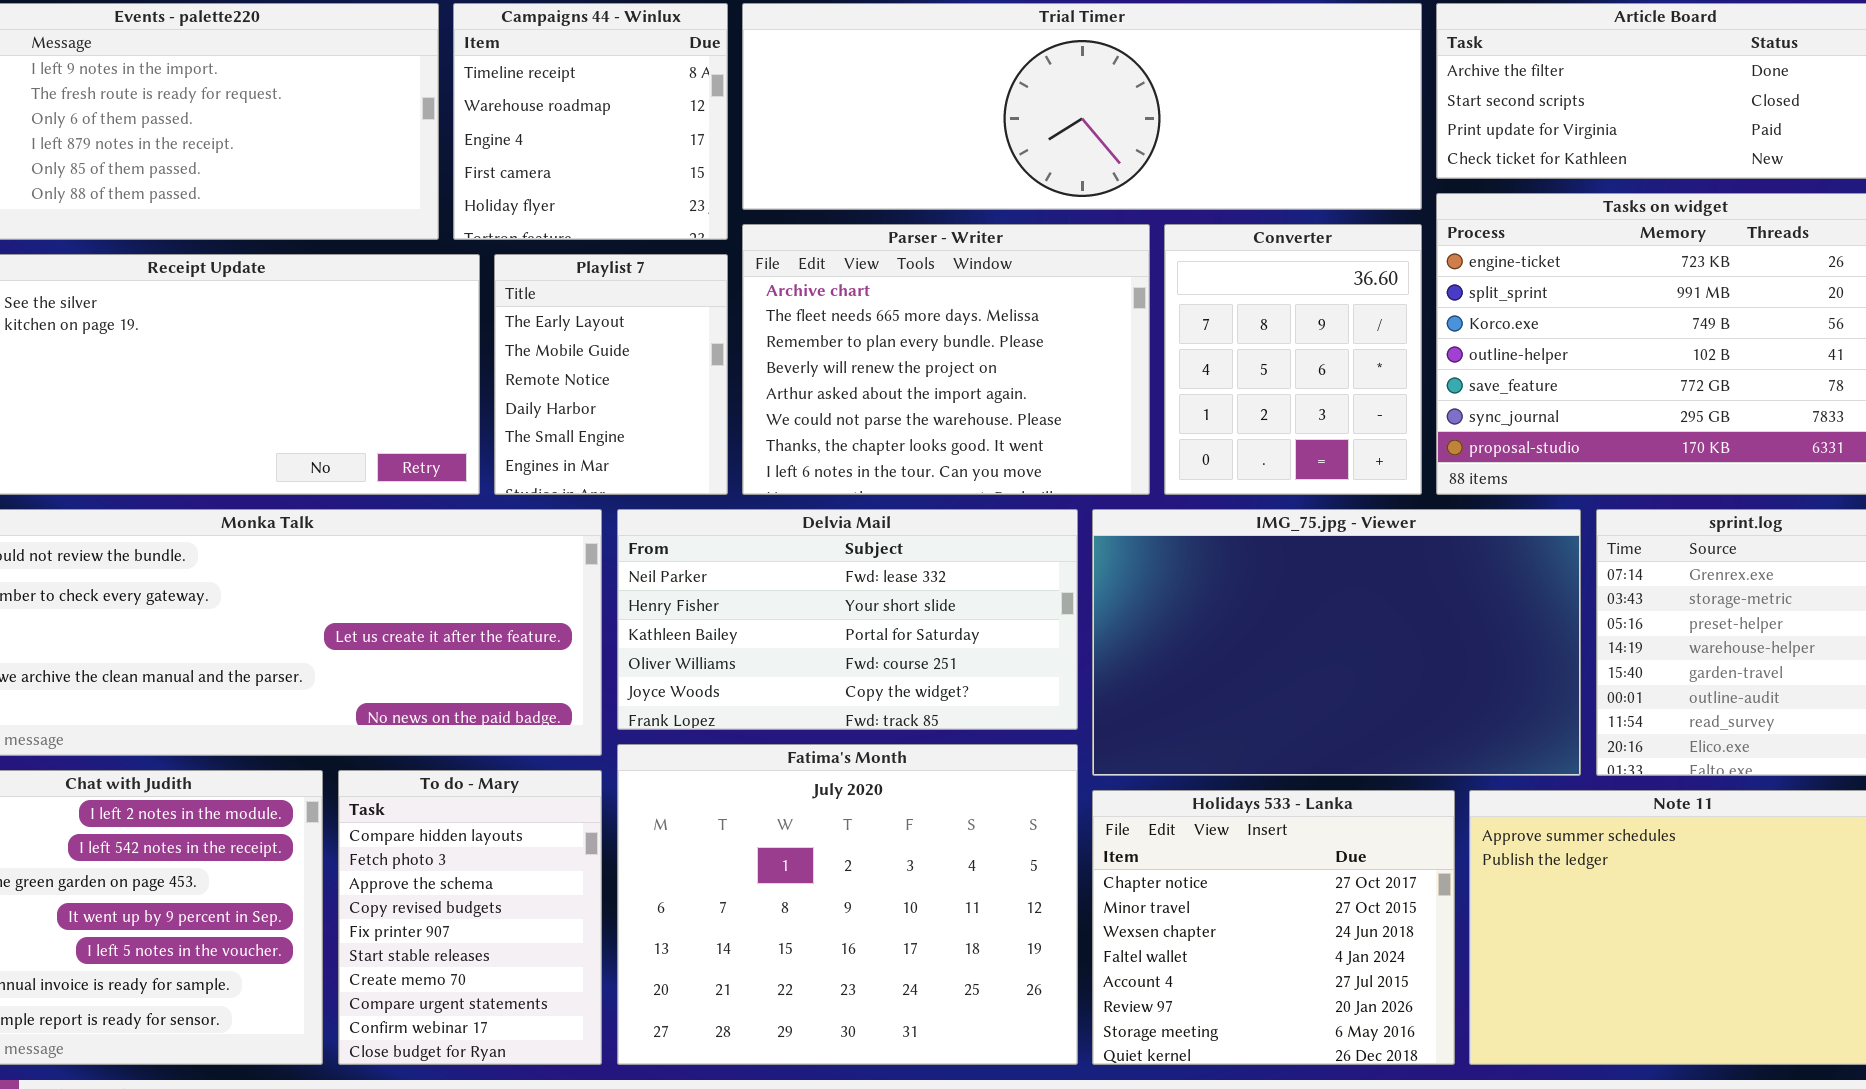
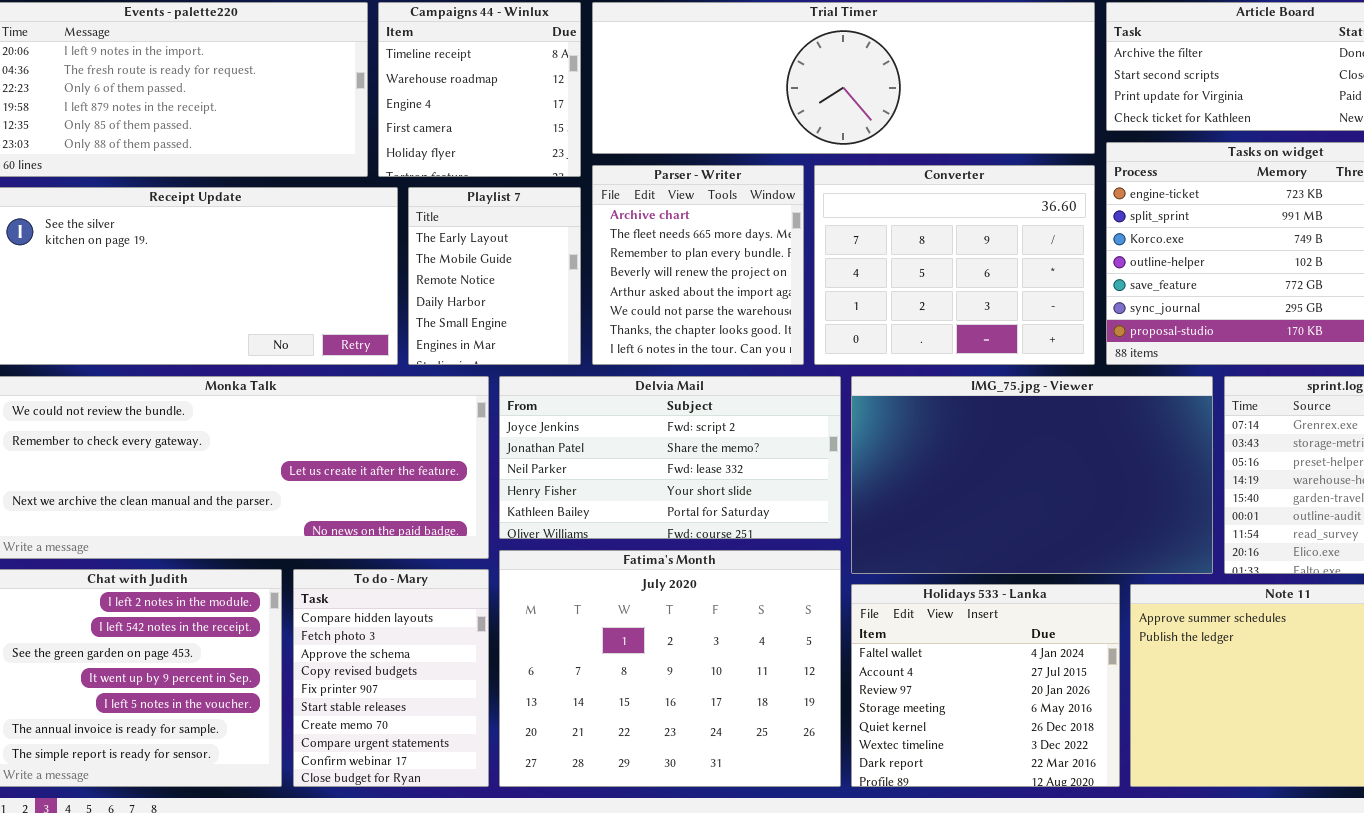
Parser - Writer: [742,224,1150,495] -> [592,165,804,365], resized
Converter: [1164,224,1422,495] -> [814,165,1095,365], resized
Delvia Mail: [617,509,1078,730] -> [499,376,841,539], scrolled up 2 rows
Holidays 533 - Lanka: [1092,790,1455,1065] -> [851,584,1120,787], scrolled down 3 rows

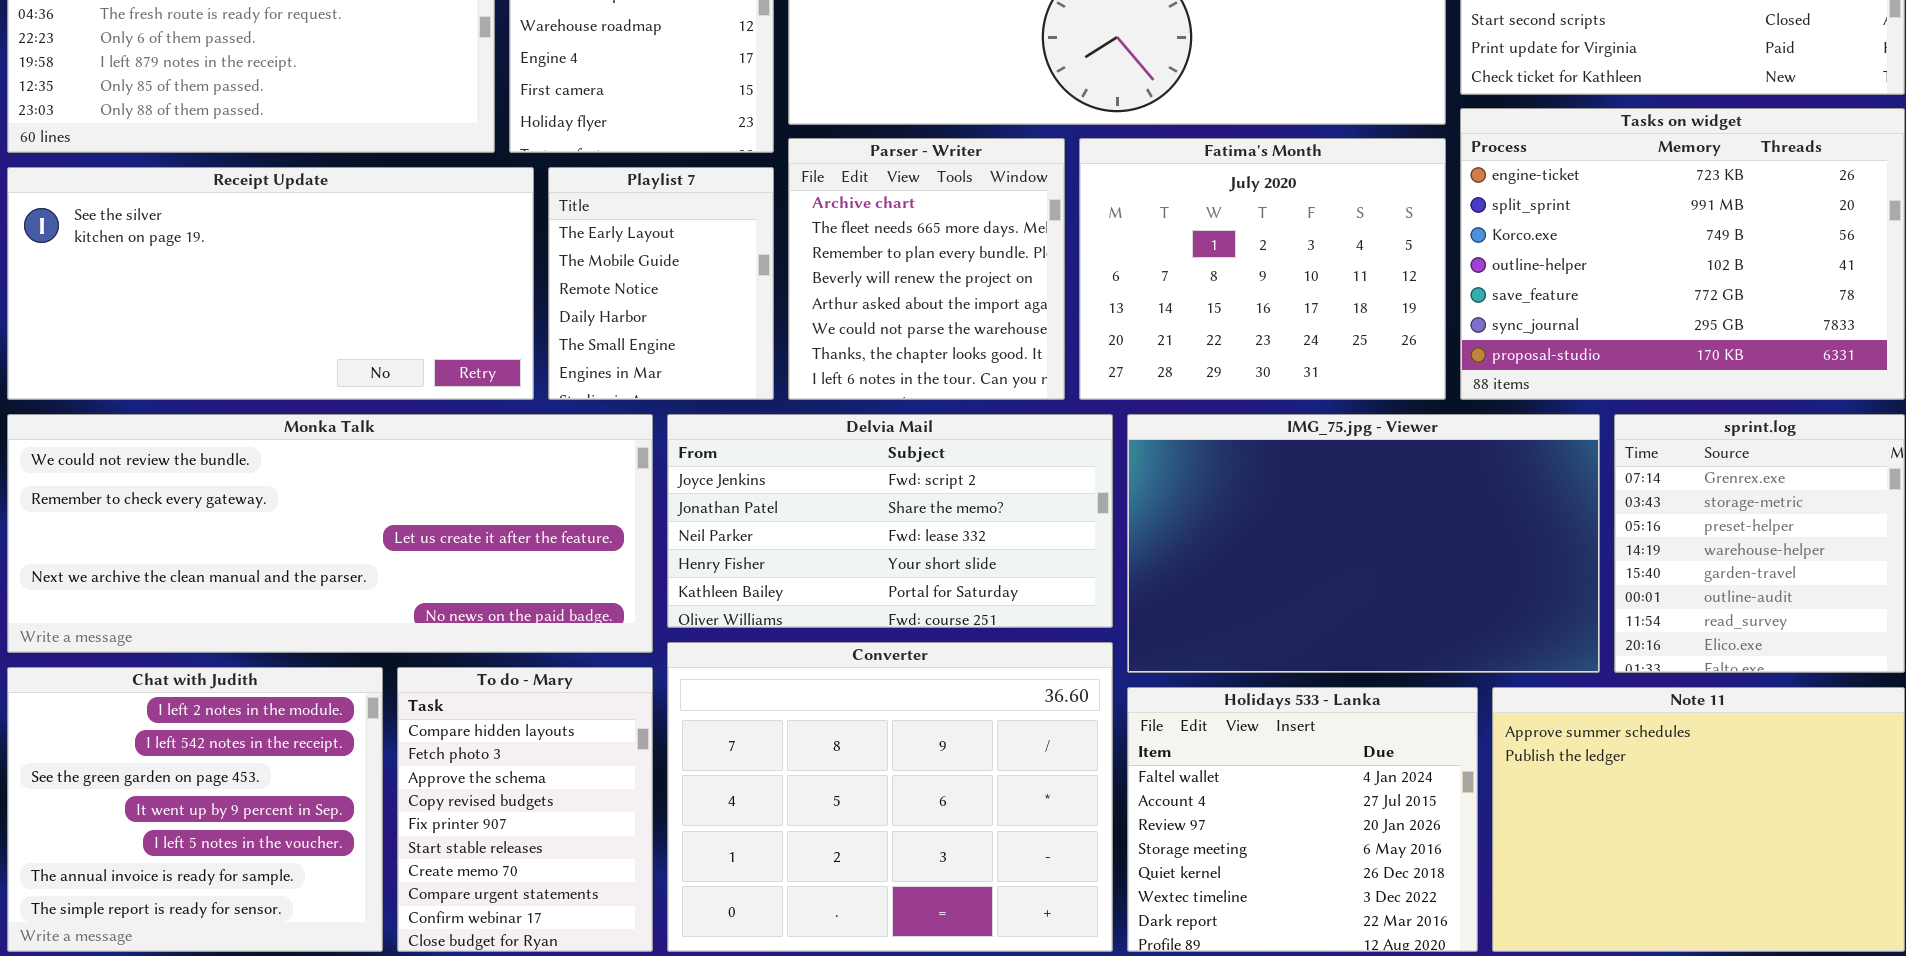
Converter: [814,165,1095,365] -> [667,642,1113,952], moved, resized
Fatima's Month: [499,550,841,787] -> [1079,138,1446,400], moved, resized

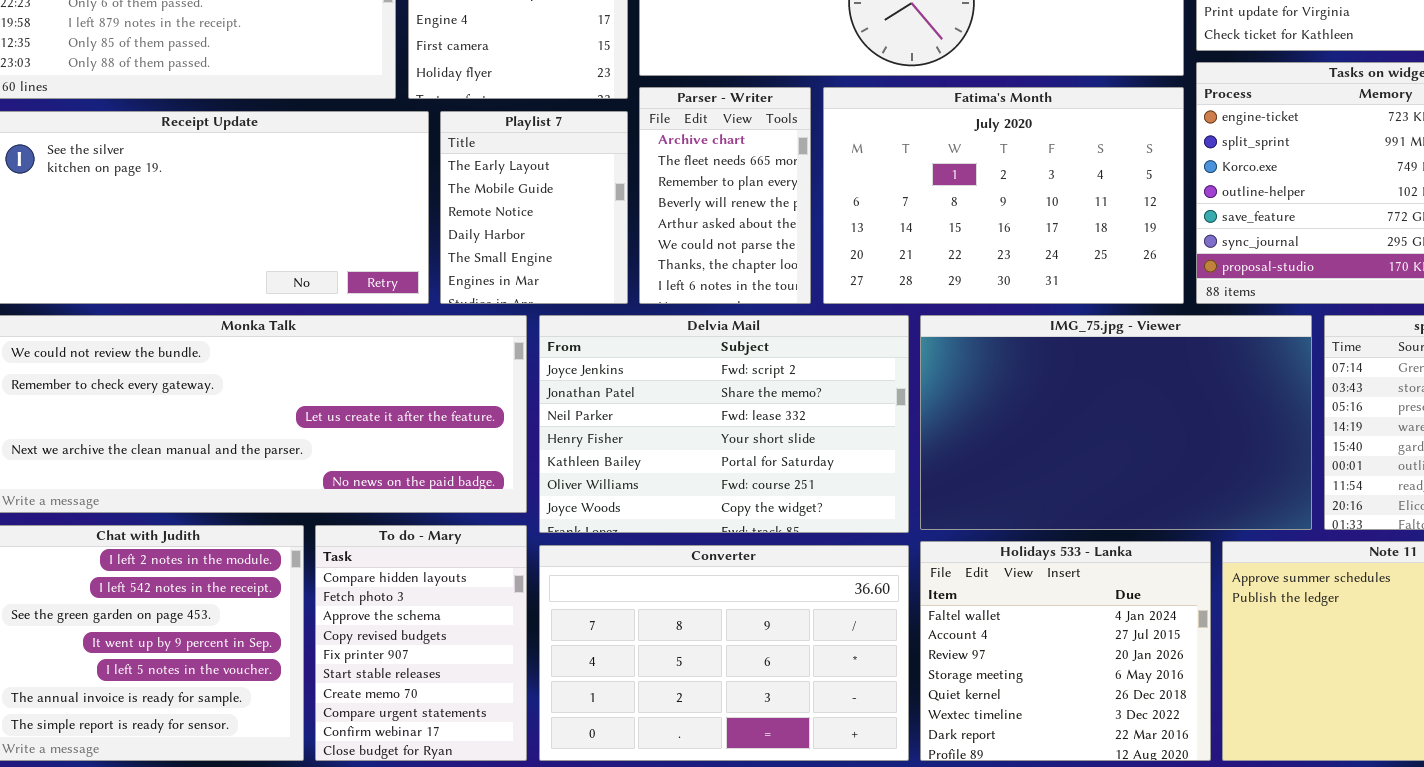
Parser - Writer: [788,138,1065,400] -> [639,87,811,304], resized
Fatima's Month: [1079,138,1446,400] -> [823,87,1184,304], resized
Delvia Mail: [667,414,1113,628] -> [539,315,909,533], resized
Converter: [667,642,1113,952] -> [539,545,909,761], resized

